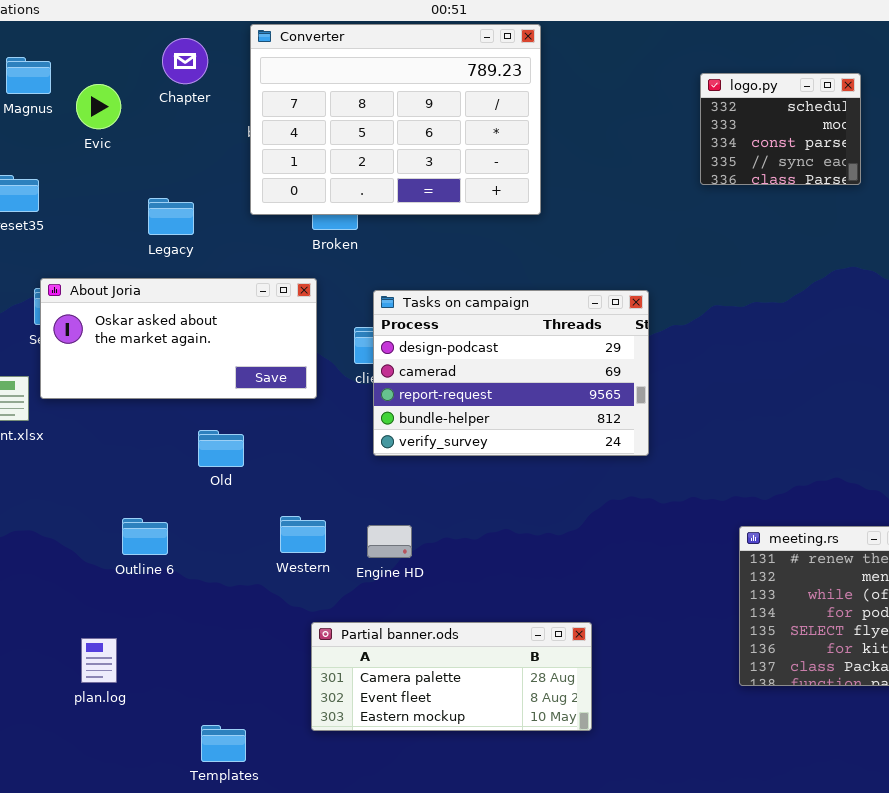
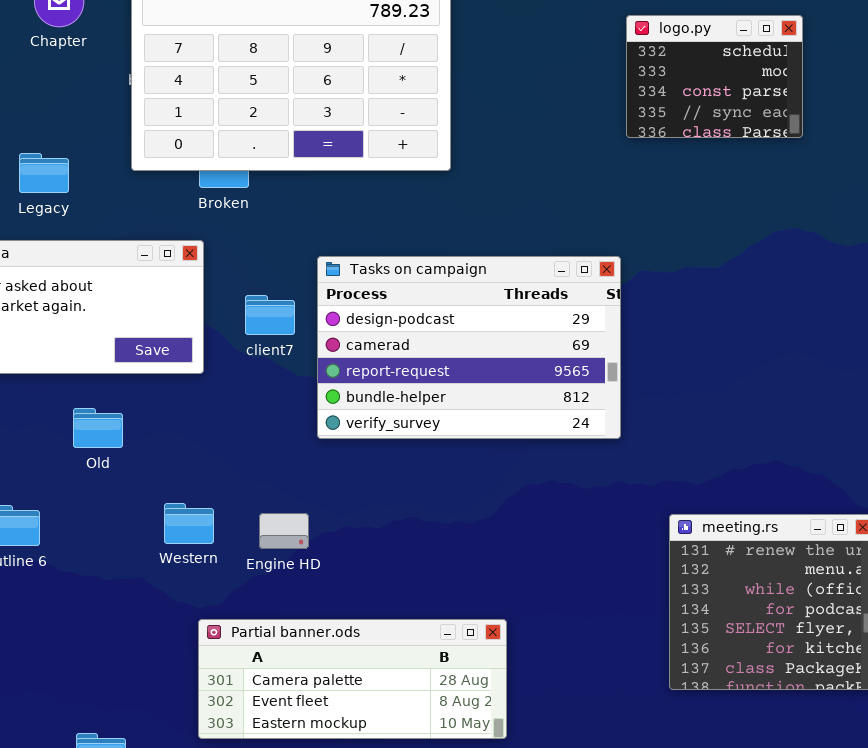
Tasks on campaign: [373,290,649,456] -> [317,256,621,439], moved

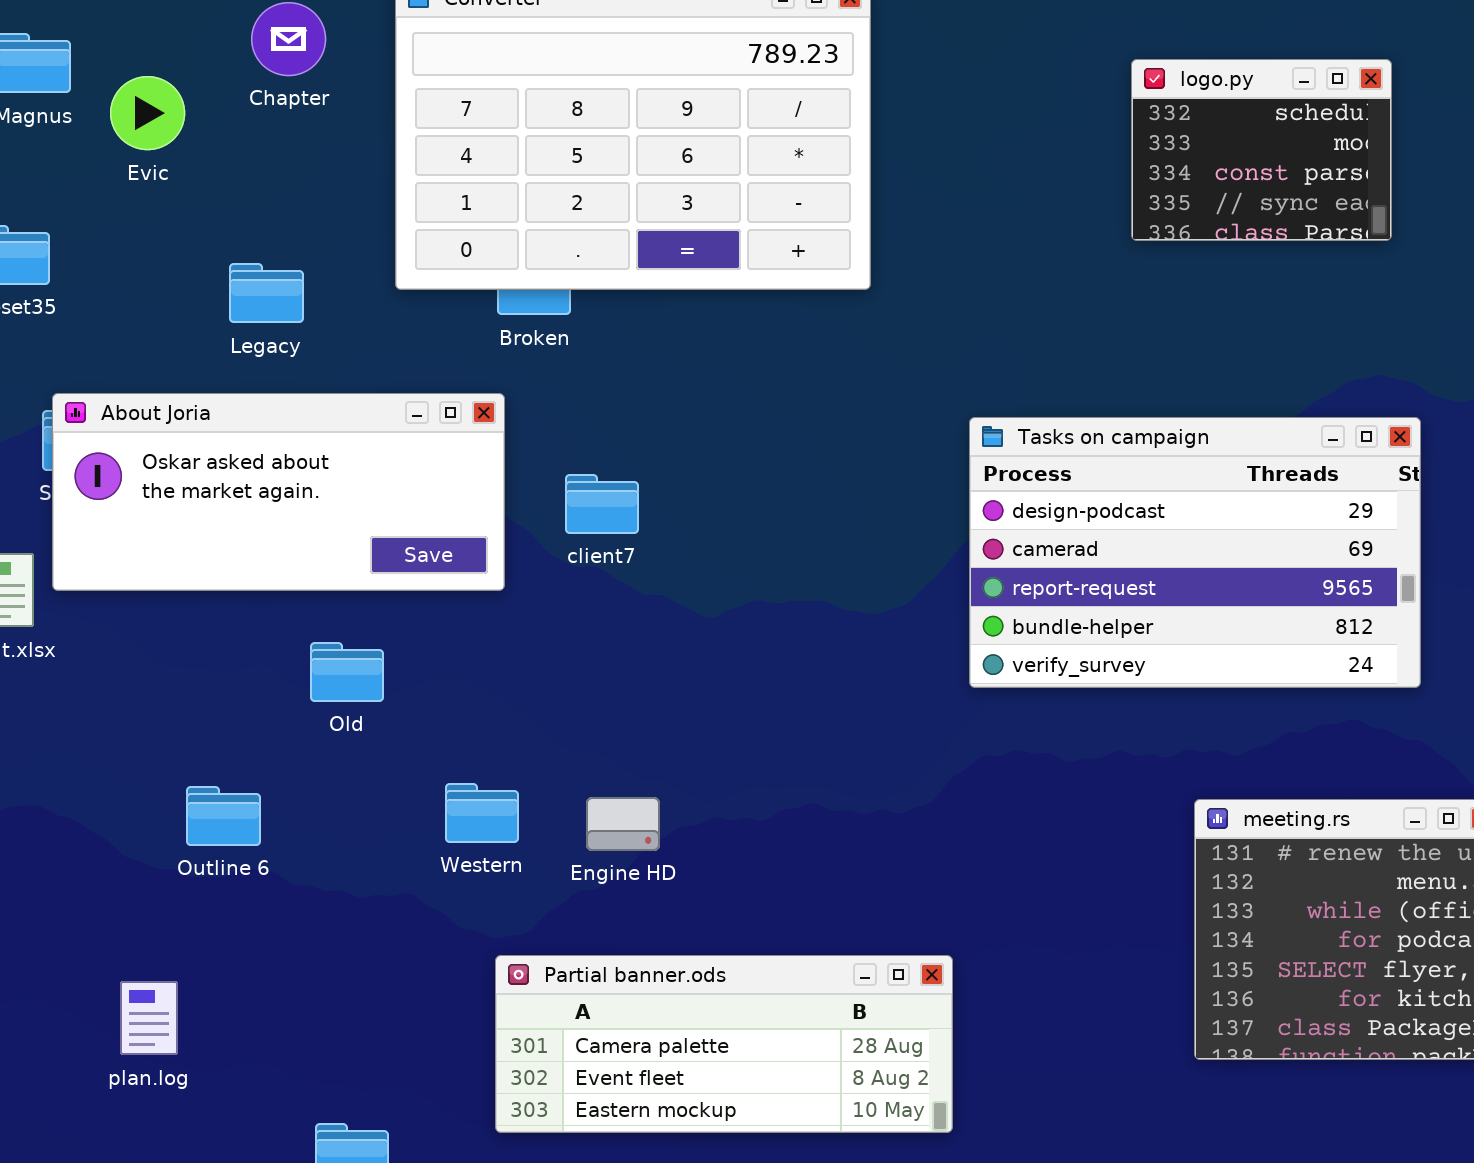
Tasks on campaign: [317,256,621,439] -> [969,417,1421,688], moved

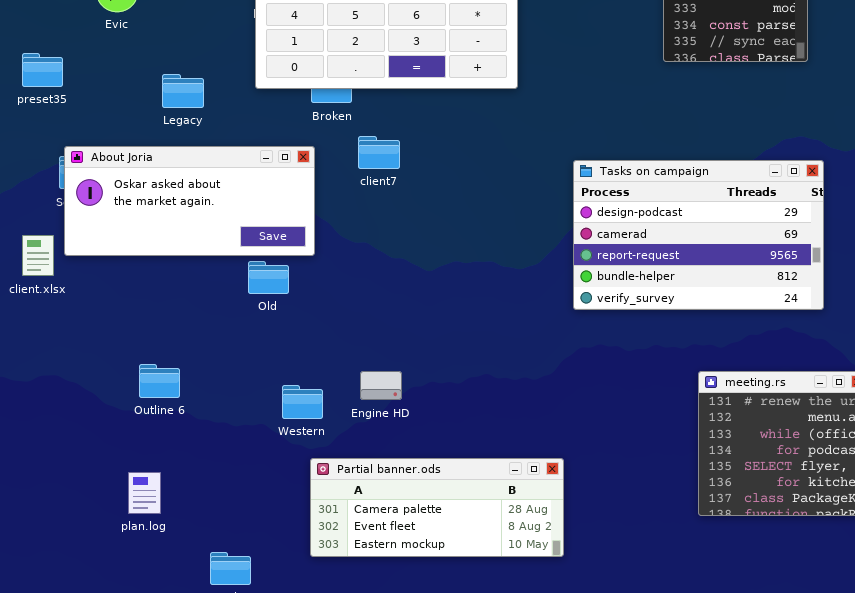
client7: [565,474,639,534] -> [358,136,400,169], moved
Old: [310,642,384,702] -> [248,261,289,294], moved
Western: [445,783,519,843] -> [282,385,323,419], moved
plan.log: [120,981,178,1055] -> [128,472,161,514], moved

